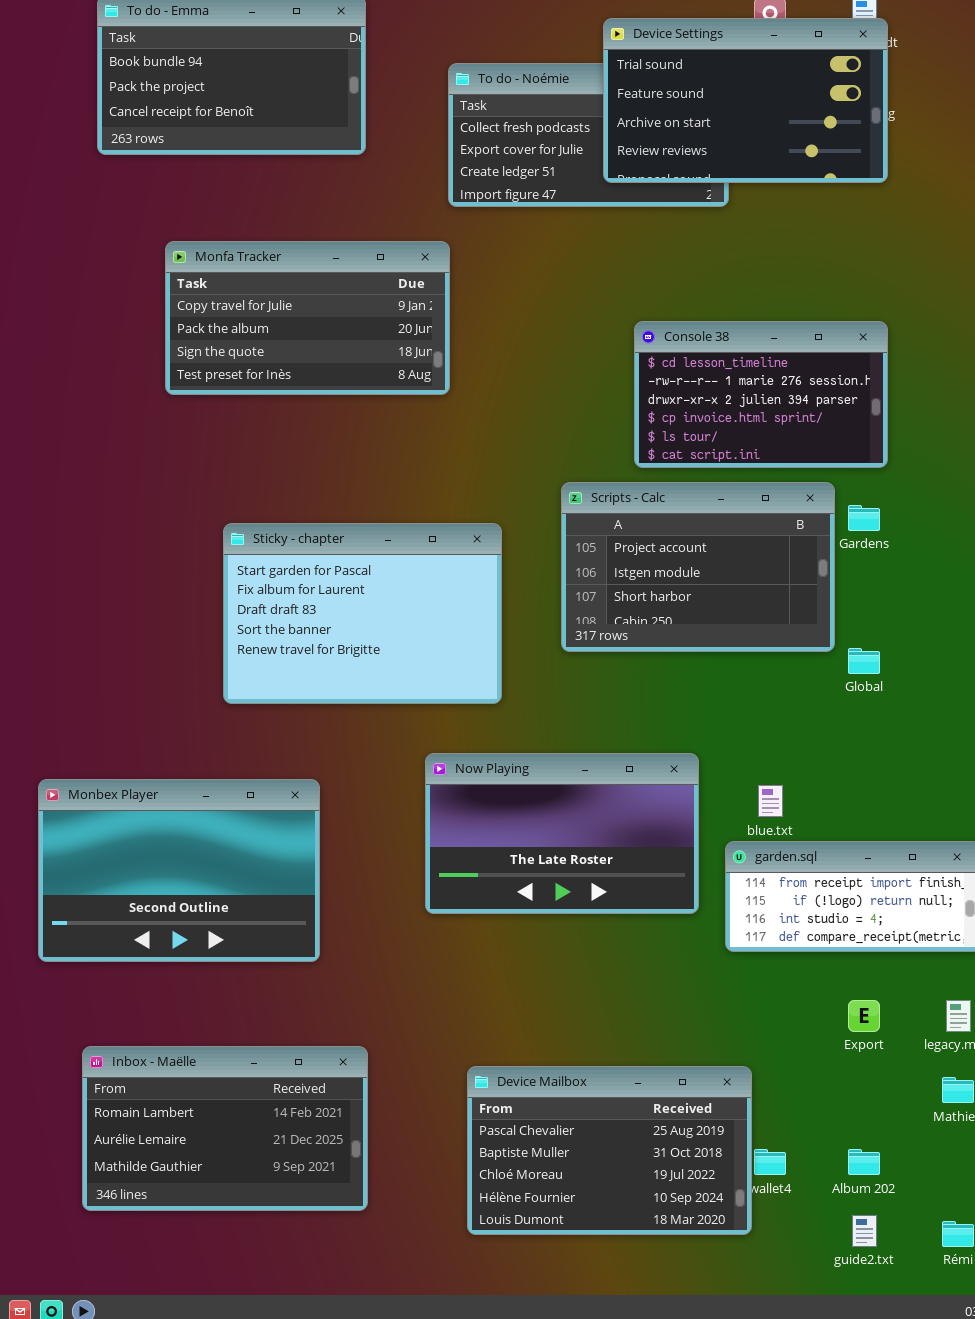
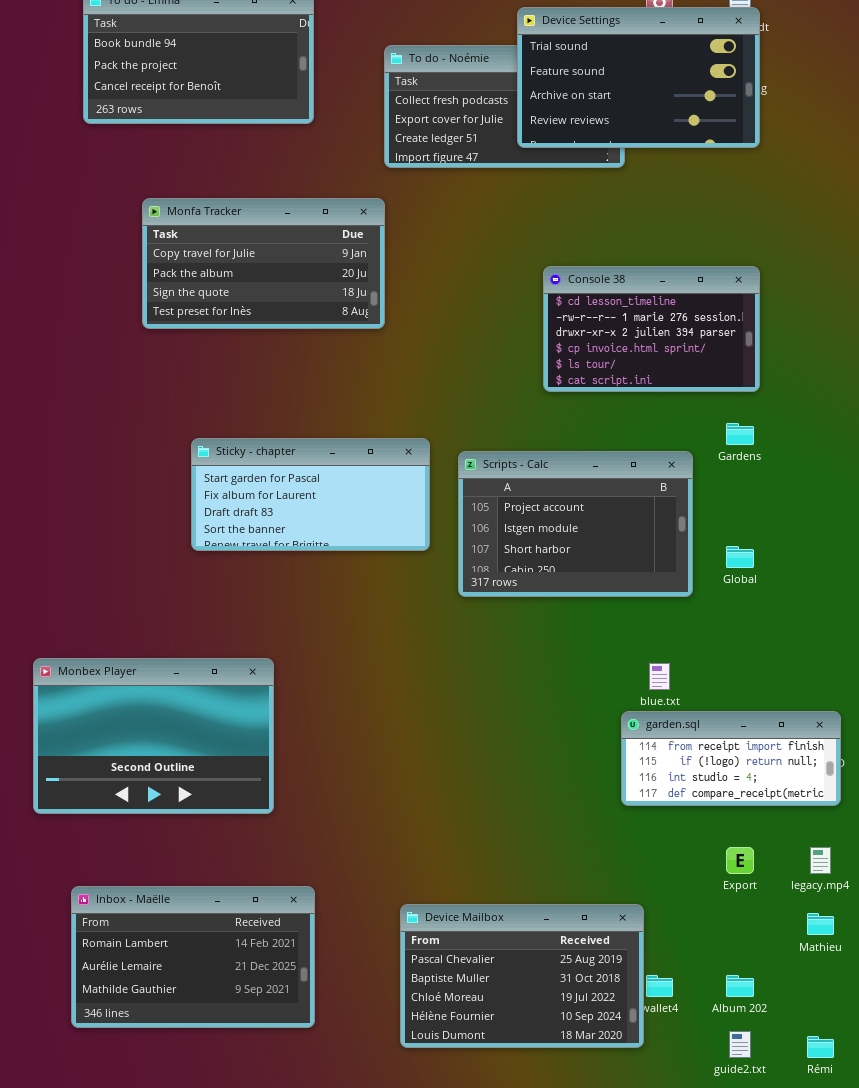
Scripts - Calc: [561,482,835,652] -> [458,451,693,597], moved
Sticky - chapter: [223,523,502,704] -> [191,438,430,551], resized
Now Playing: [425,753,699,914] -> none, closed

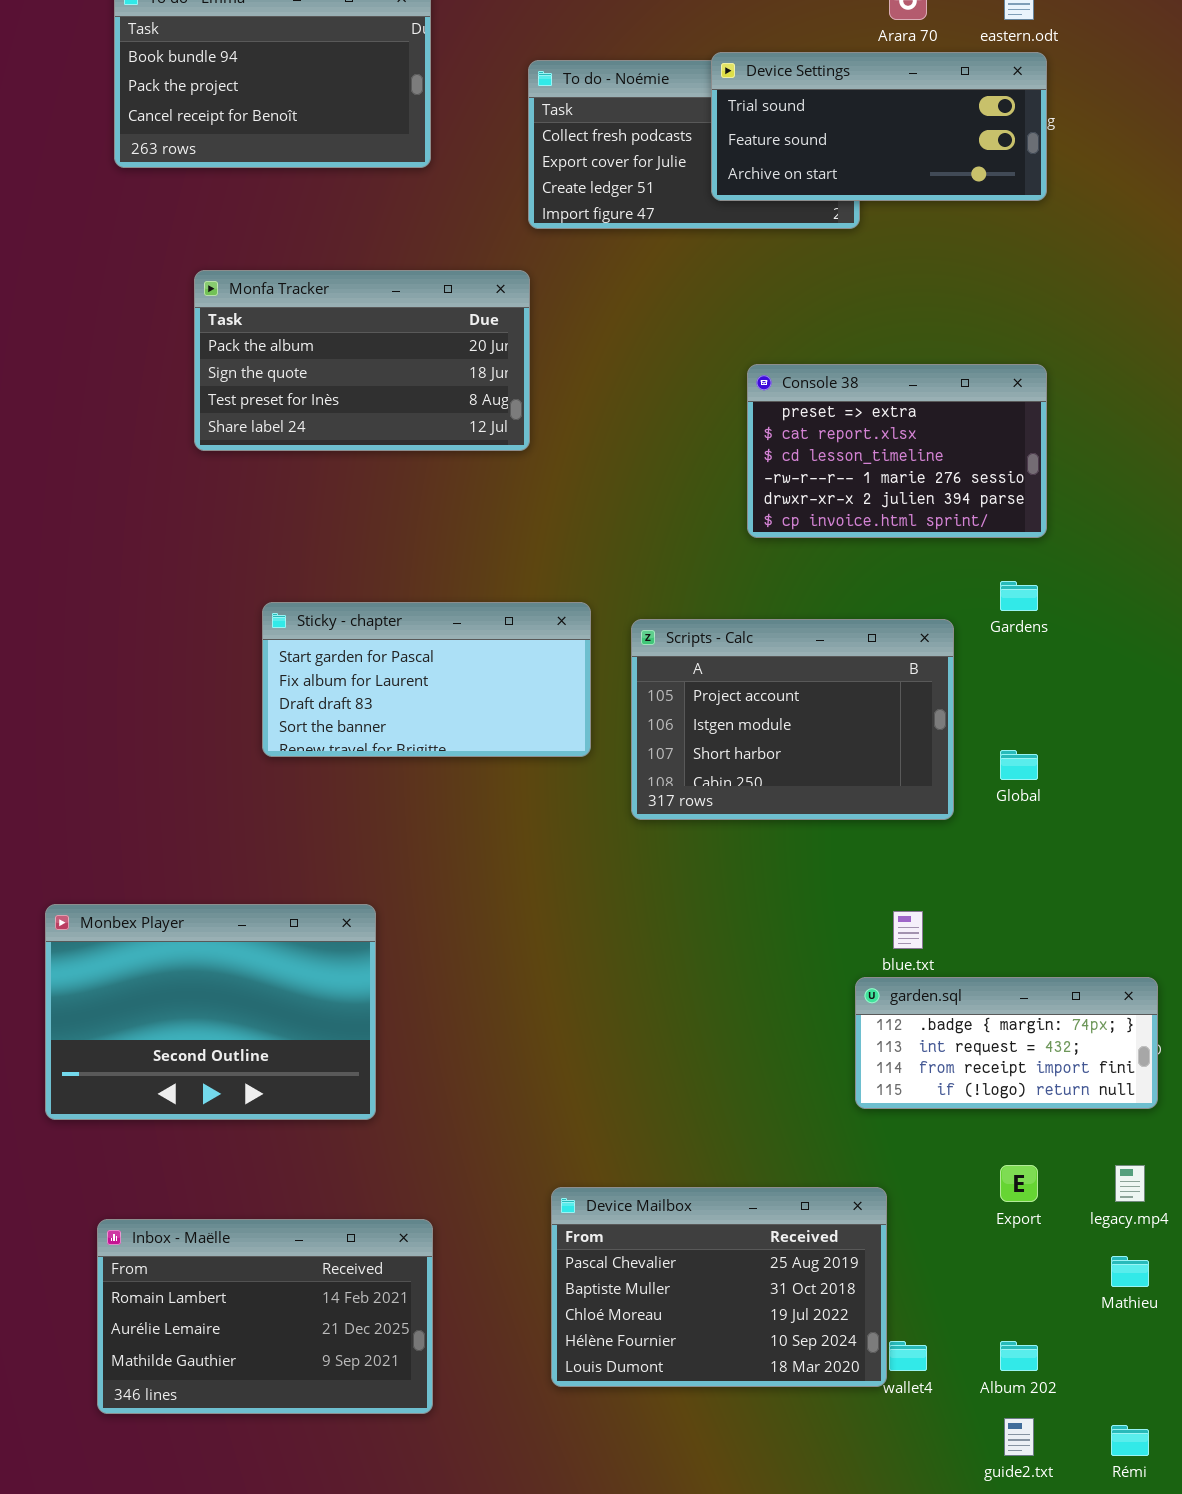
Device Settings: [517,7,760,148] -> [711,52,1047,201], resized
Monfa Tracker: [142,198,385,329] -> [194,270,530,451], scrolled down 1 row
Console 38: [543,266,760,392] -> [747,364,1047,538], scrolled up 2 rows
garden.sql: [621,711,841,806] -> [855,977,1158,1109], scrolled up 2 rows
Device Mailbox: [400,904,644,1048] -> [551,1187,887,1387], moved

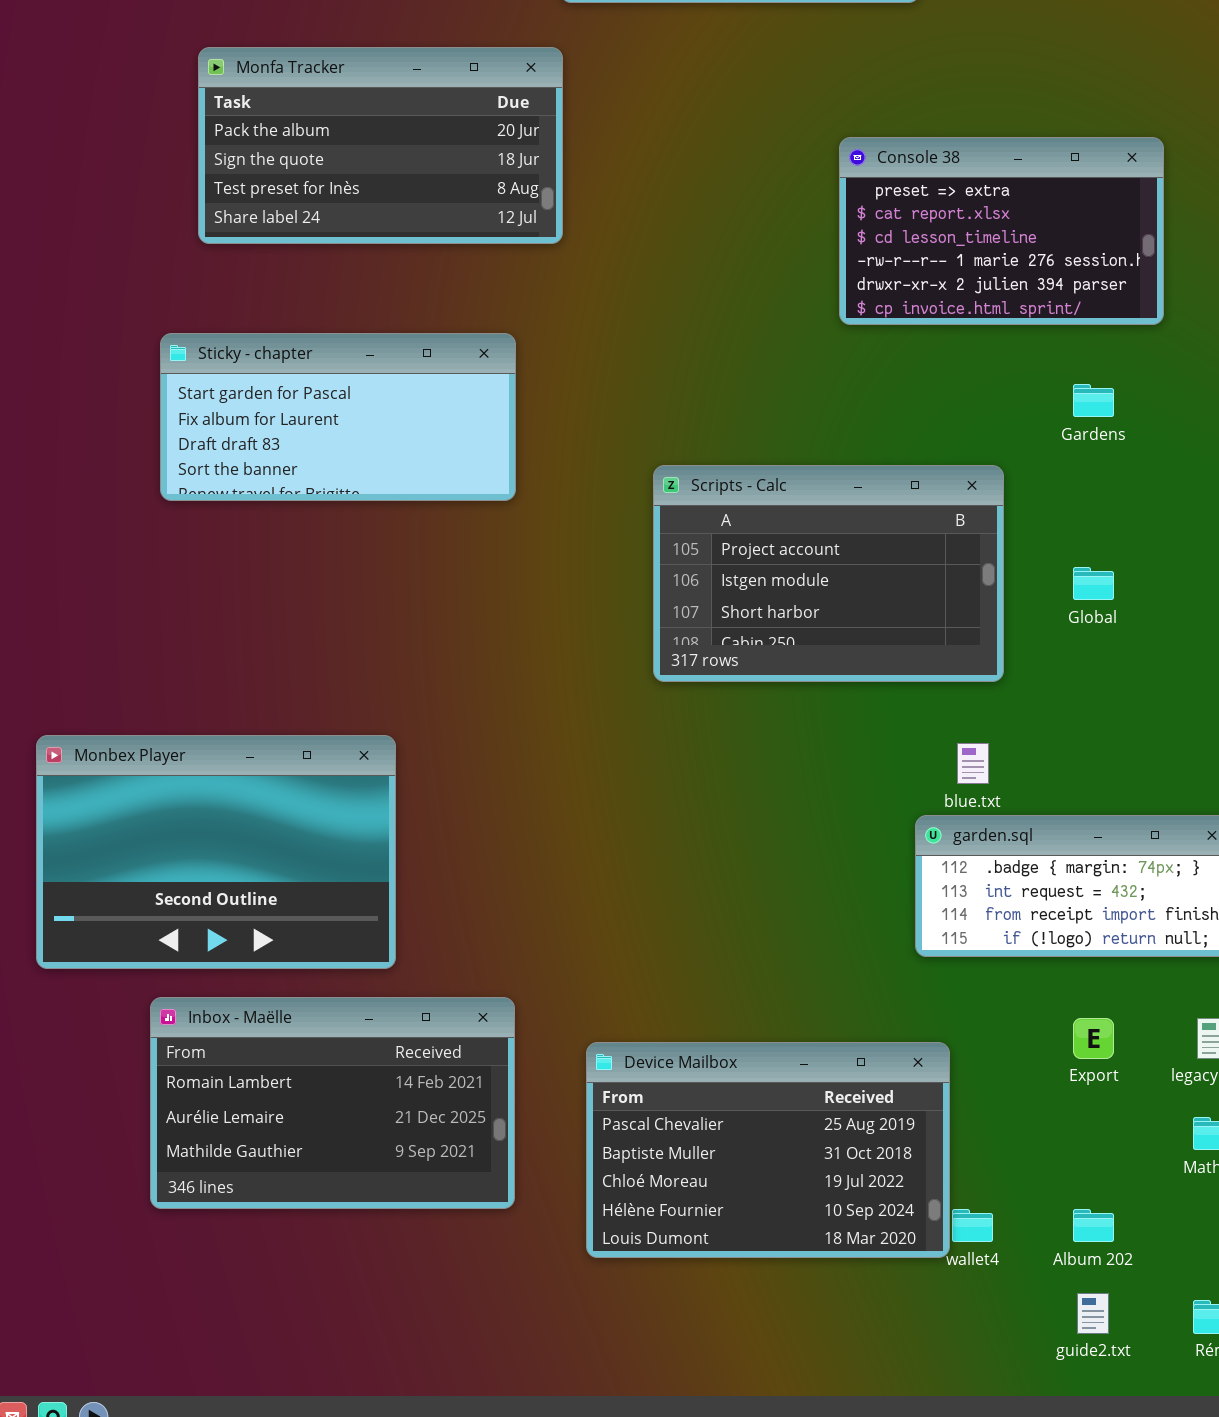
Console 38: [747,364,1047,538] -> [839,137,1164,325], moved
Sticky - chapter: [262,602,591,757] -> [160,333,516,501], moved
Scripts - Calc: [631,619,954,820] -> [653,465,1004,682], moved
Inbox - Maëlle: [97,1219,433,1414] -> [150,997,515,1209], moved

